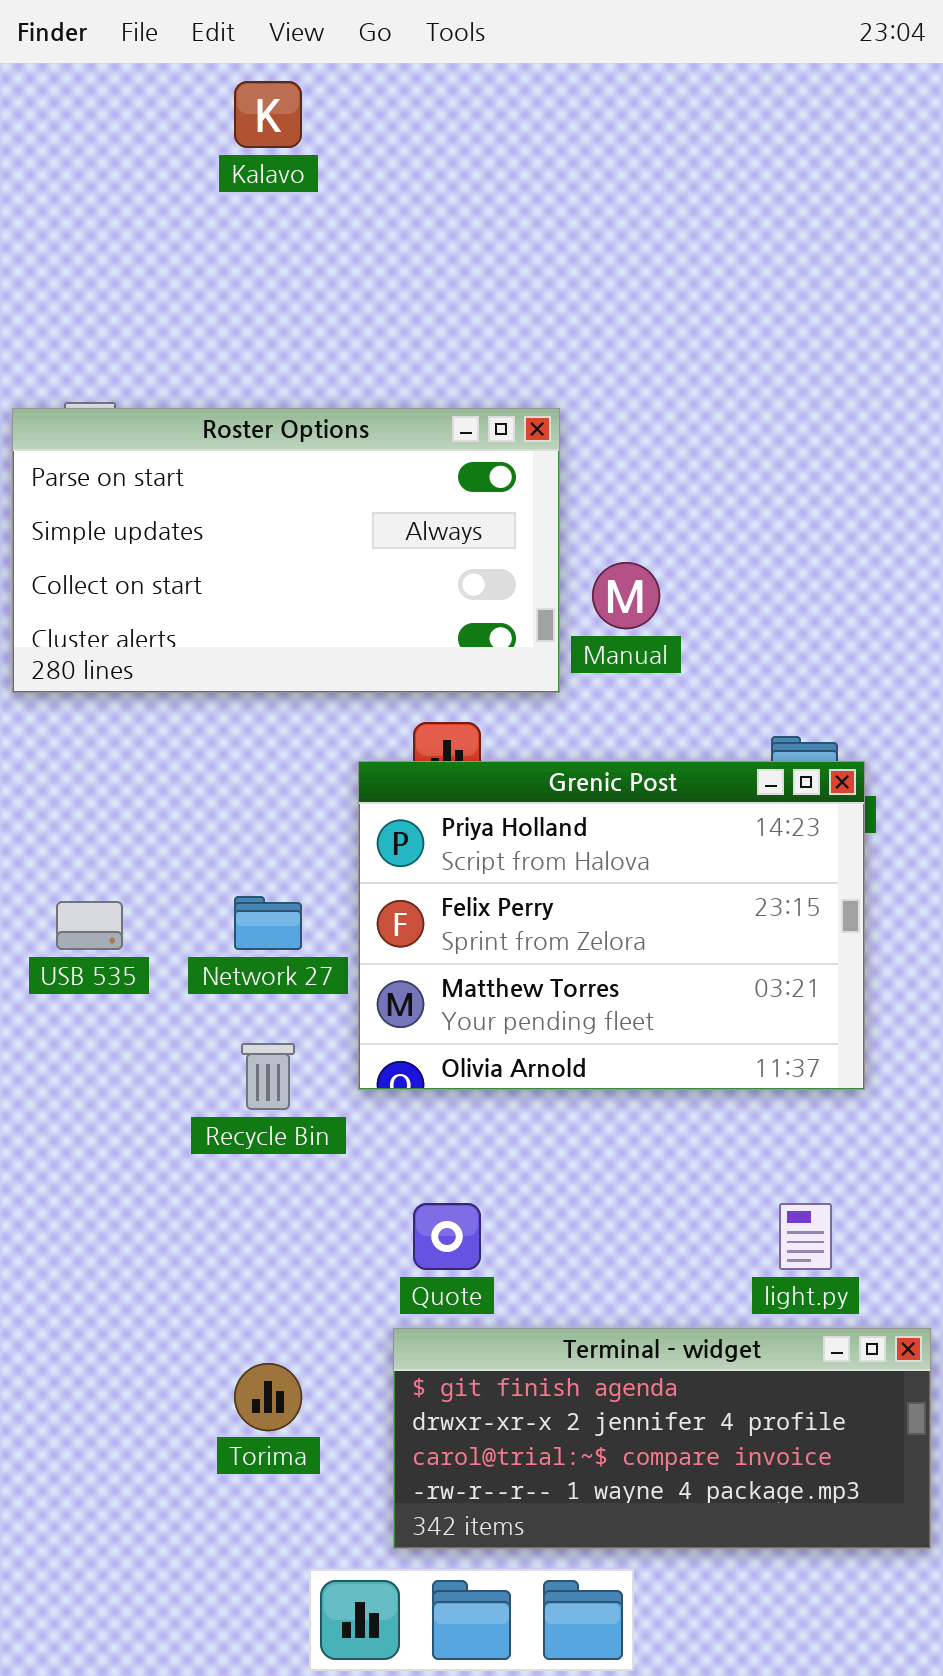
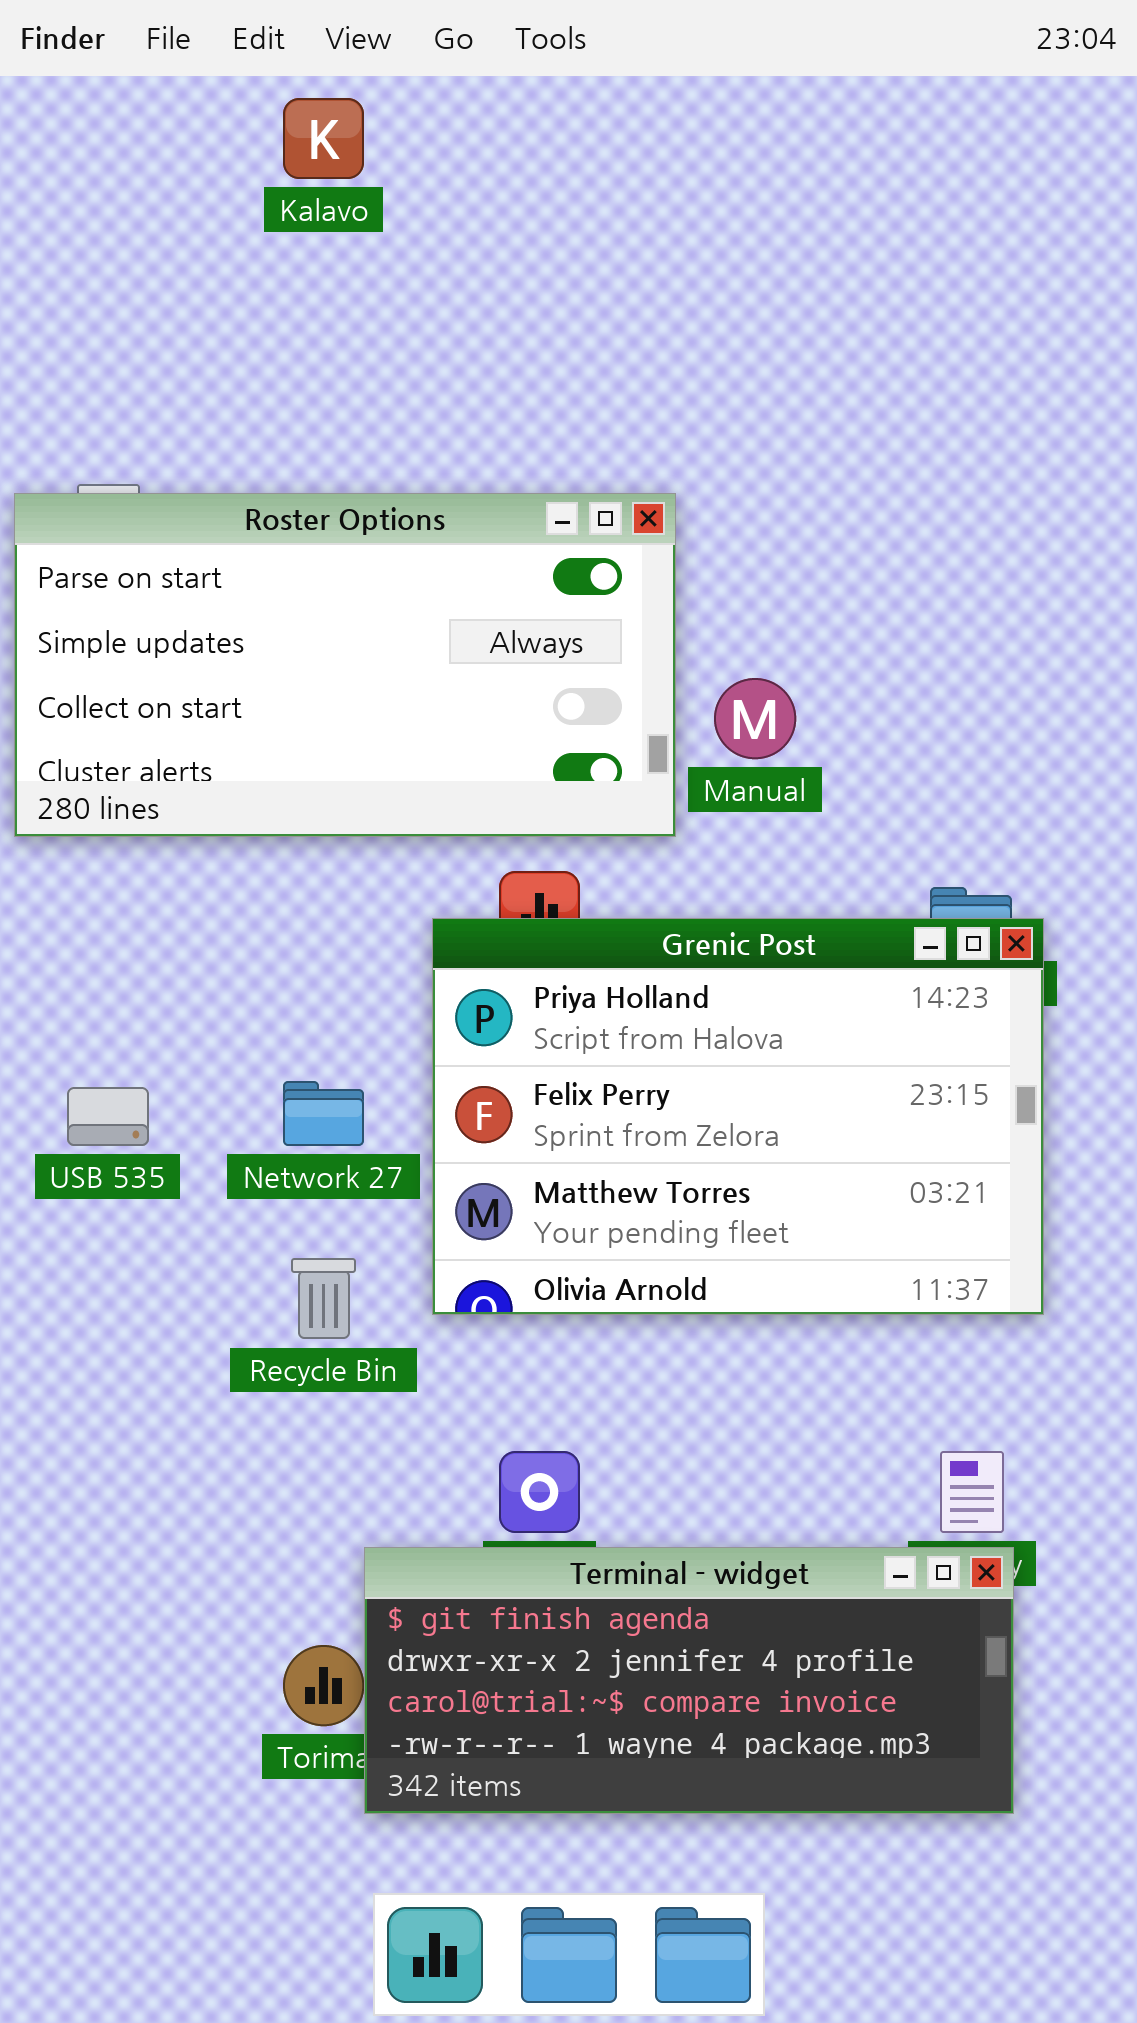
Terminal - widget: [393,1328,931,1549] -> [364,1547,1014,1814], moved

